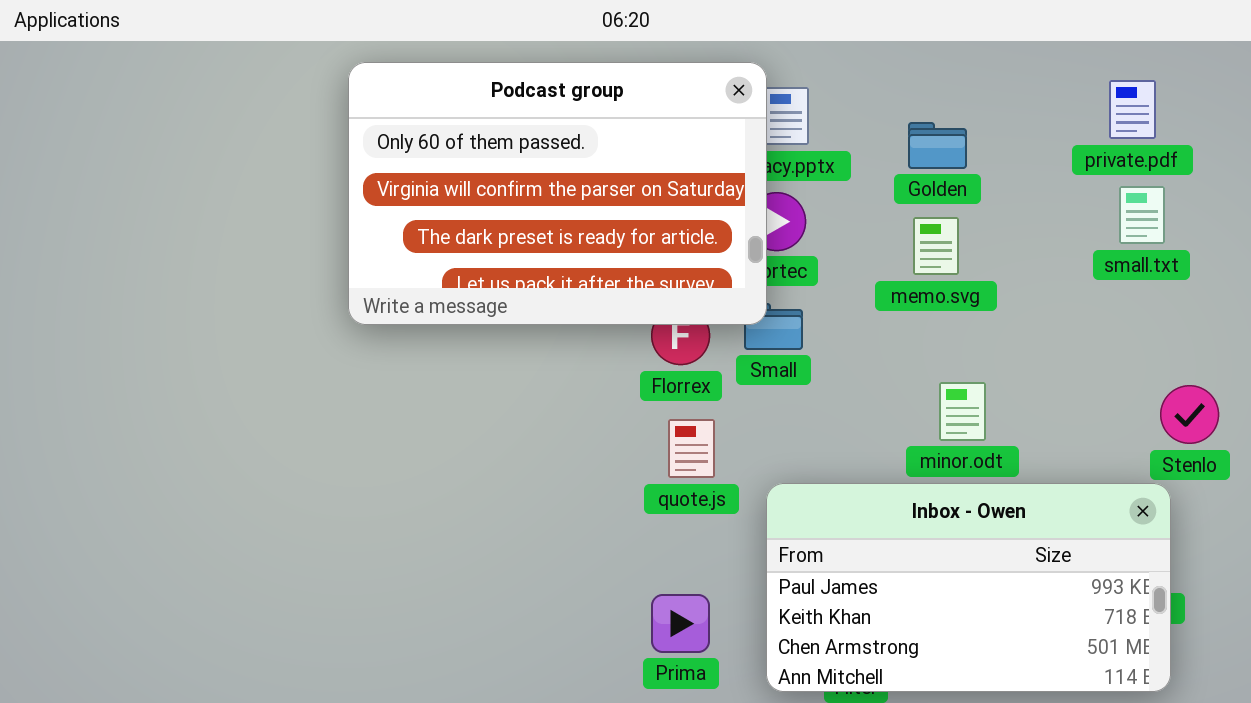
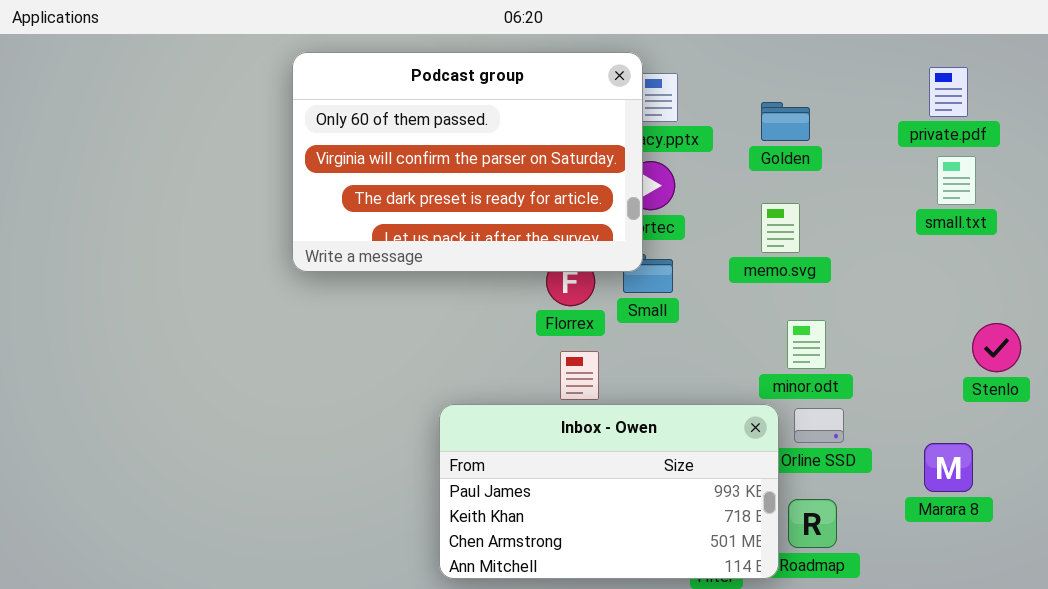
memo.svg: [913,217,959,275] -> [761,203,800,253], moved
Inbox - Owen: [766,483,1171,692] -> [439,404,779,579], moved

